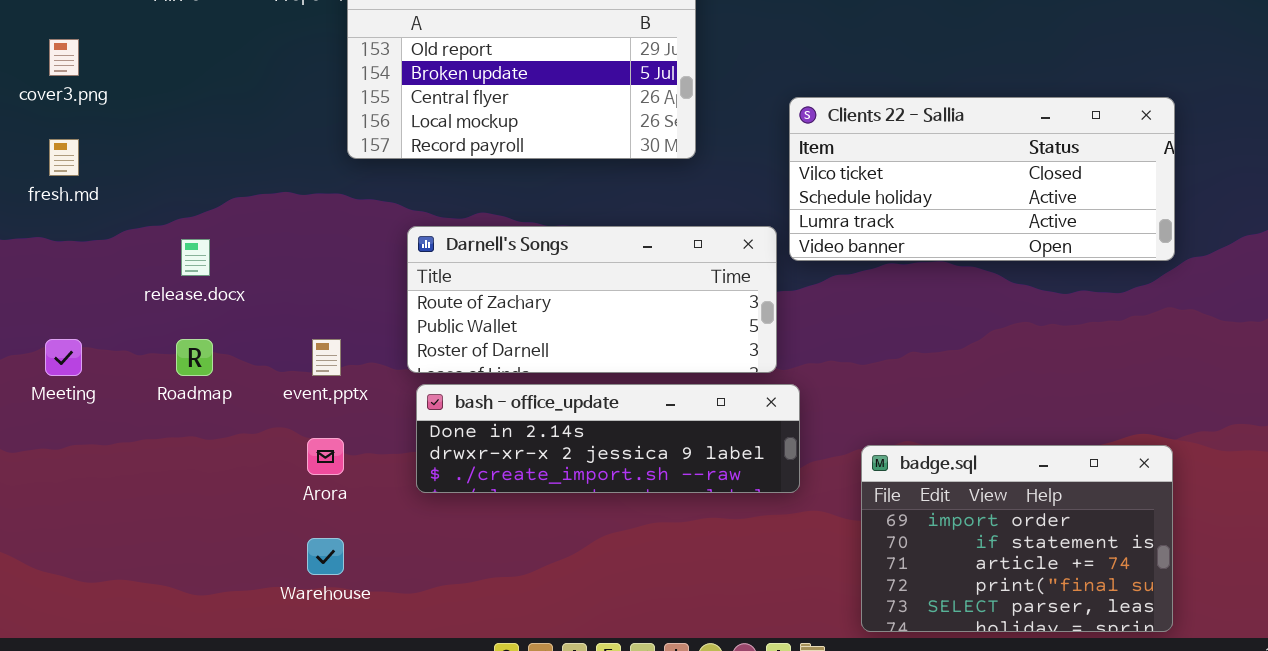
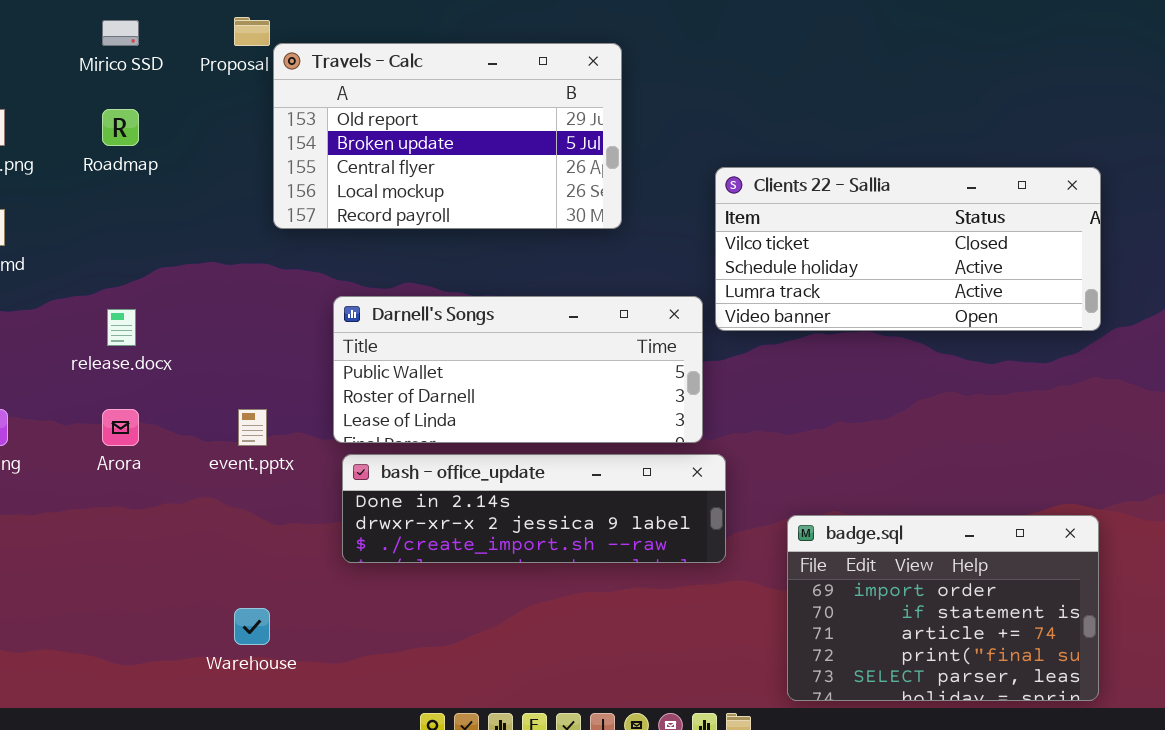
Darnell's Songs: [407,226,777,373] -> [333,296,703,443], scrolled down 1 row
Roadmap: [176,339,213,376] -> [102,109,139,146], moved
Arora: [307,438,344,475] -> [102,409,139,446], moved

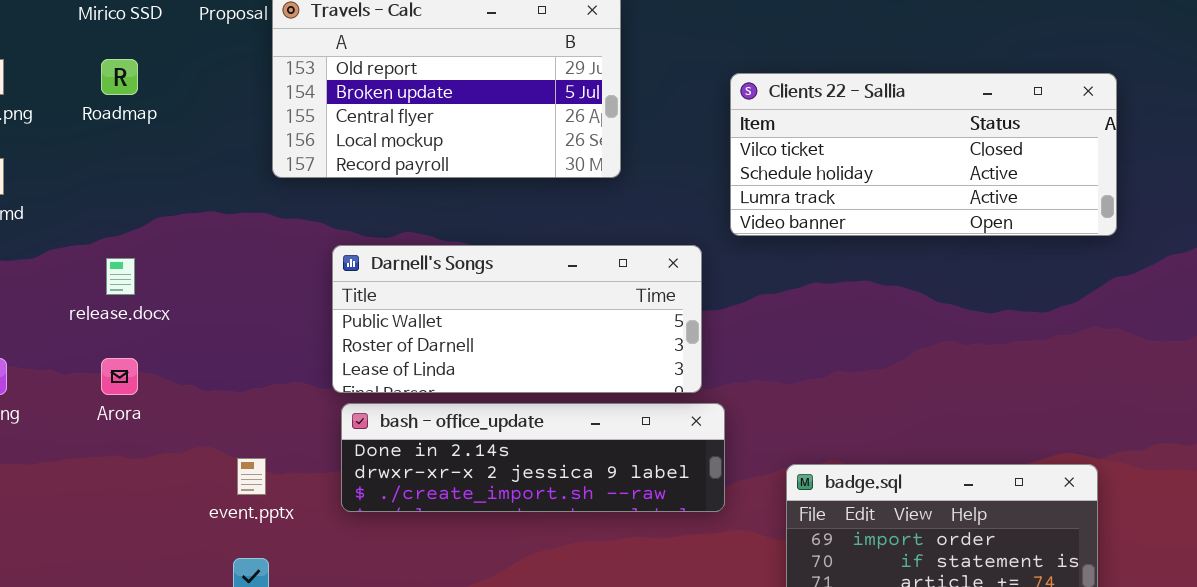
Clients 22 - Sallia: [715,167,1101,331] -> [730,73,1117,236], moved
event.pptx: [238,409,267,446] -> [237,458,266,495], moved

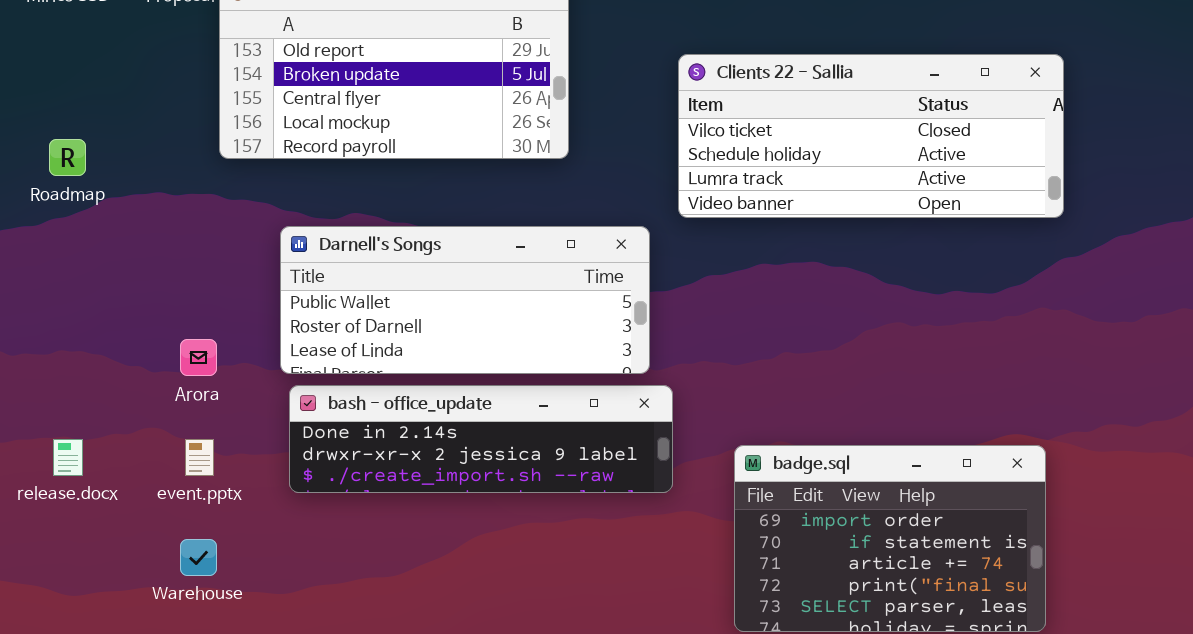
Roadmap: [101,59,138,95] -> [49,139,86,176], moved
release.docx: [106,258,135,295] -> [53,439,83,476], moved
Arora: [101,358,138,395] -> [180,339,217,376], moved

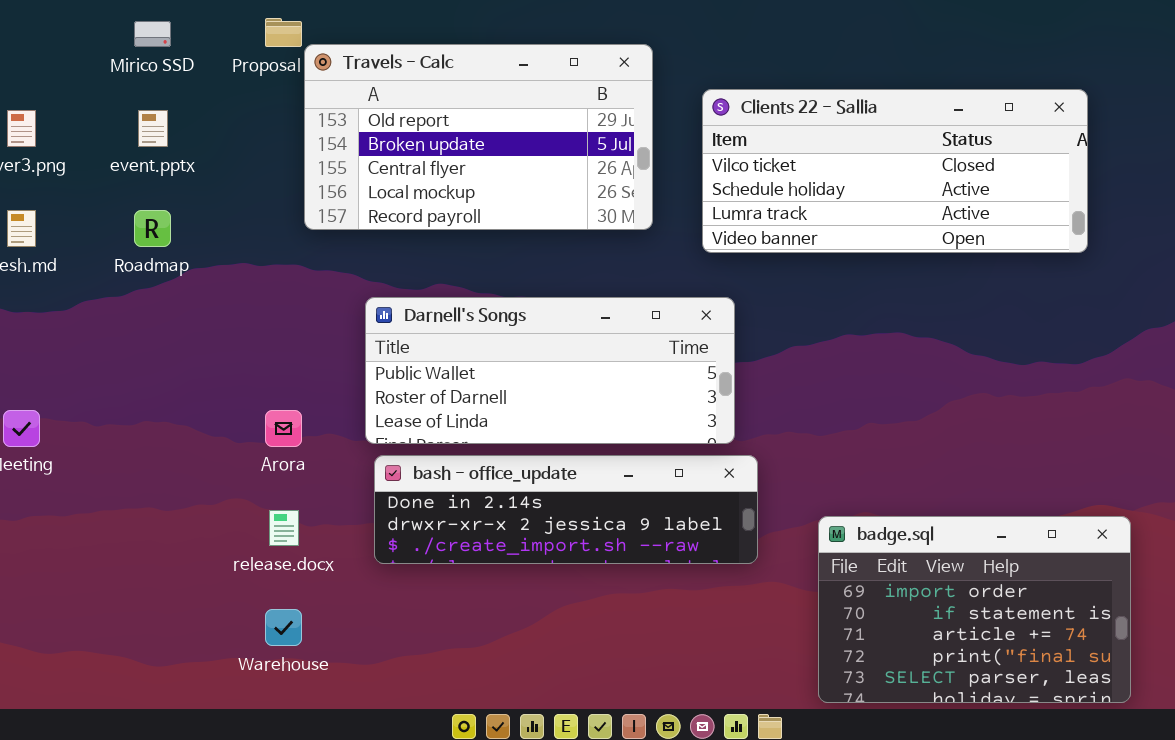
Clients 22 - Sallia: [678,54,1064,218] -> [702,89,1088,253], moved
release.docx: [53,439,83,476] -> [269,510,299,546], moved
event.pptx: [185,439,214,476] -> [138,110,168,147], moved

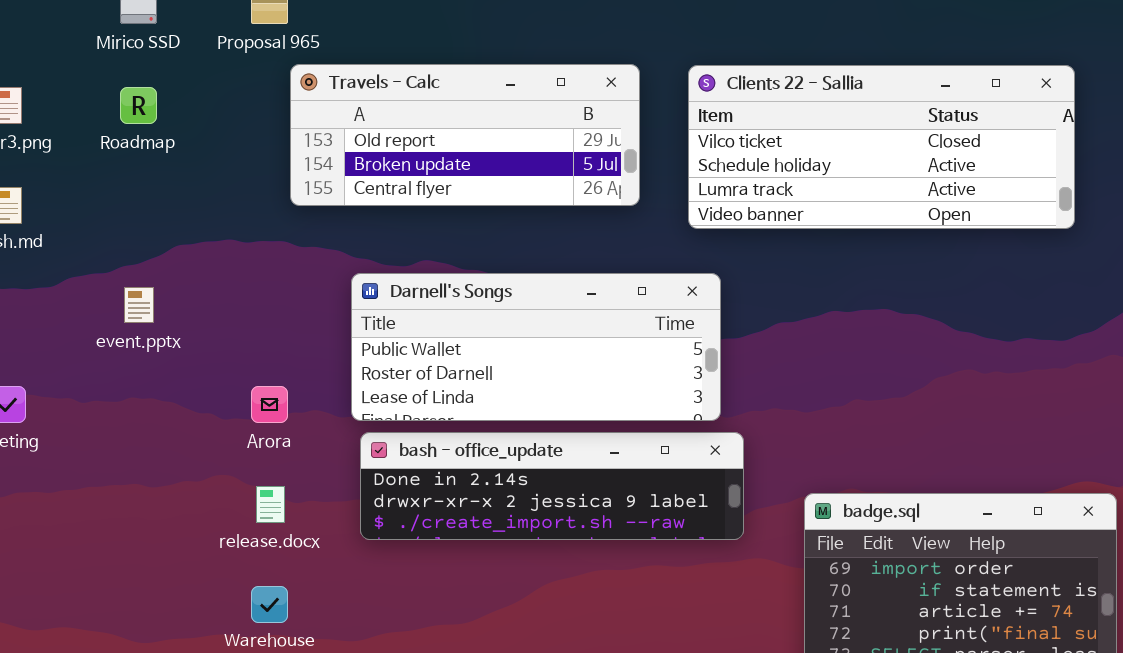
Travels - Calc: [304,44,653,230] -> [290,64,640,206], resized
event.pptx: [138,110,168,147] -> [124,287,154,323], moved
Roadmap: [134,210,171,247] -> [120,87,157,124], moved

